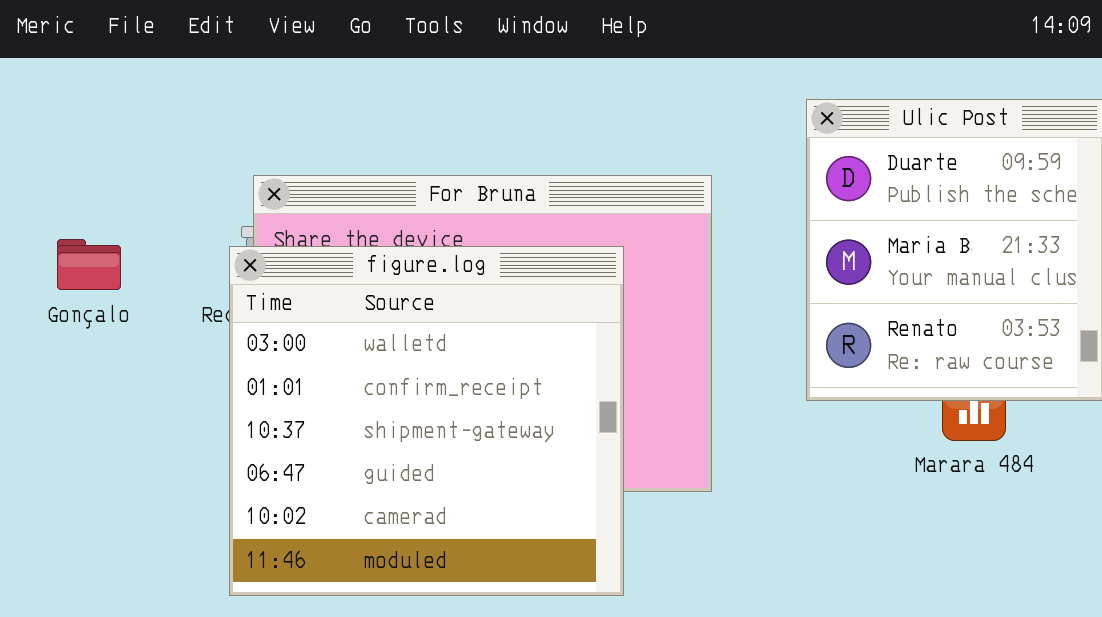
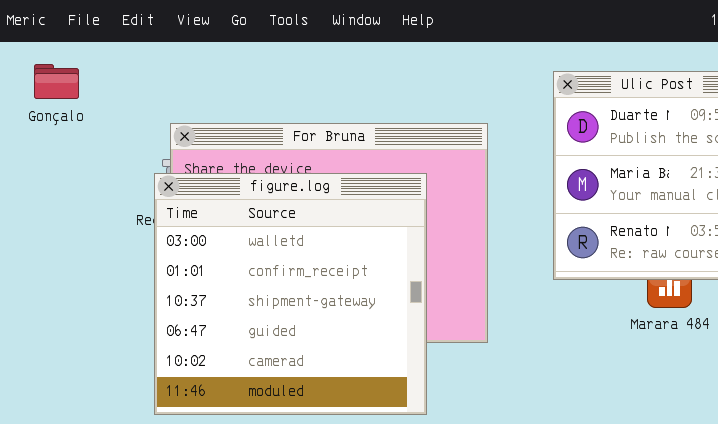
Gonçalo: [57,239,121,290] -> [34,64,79,99], moved

